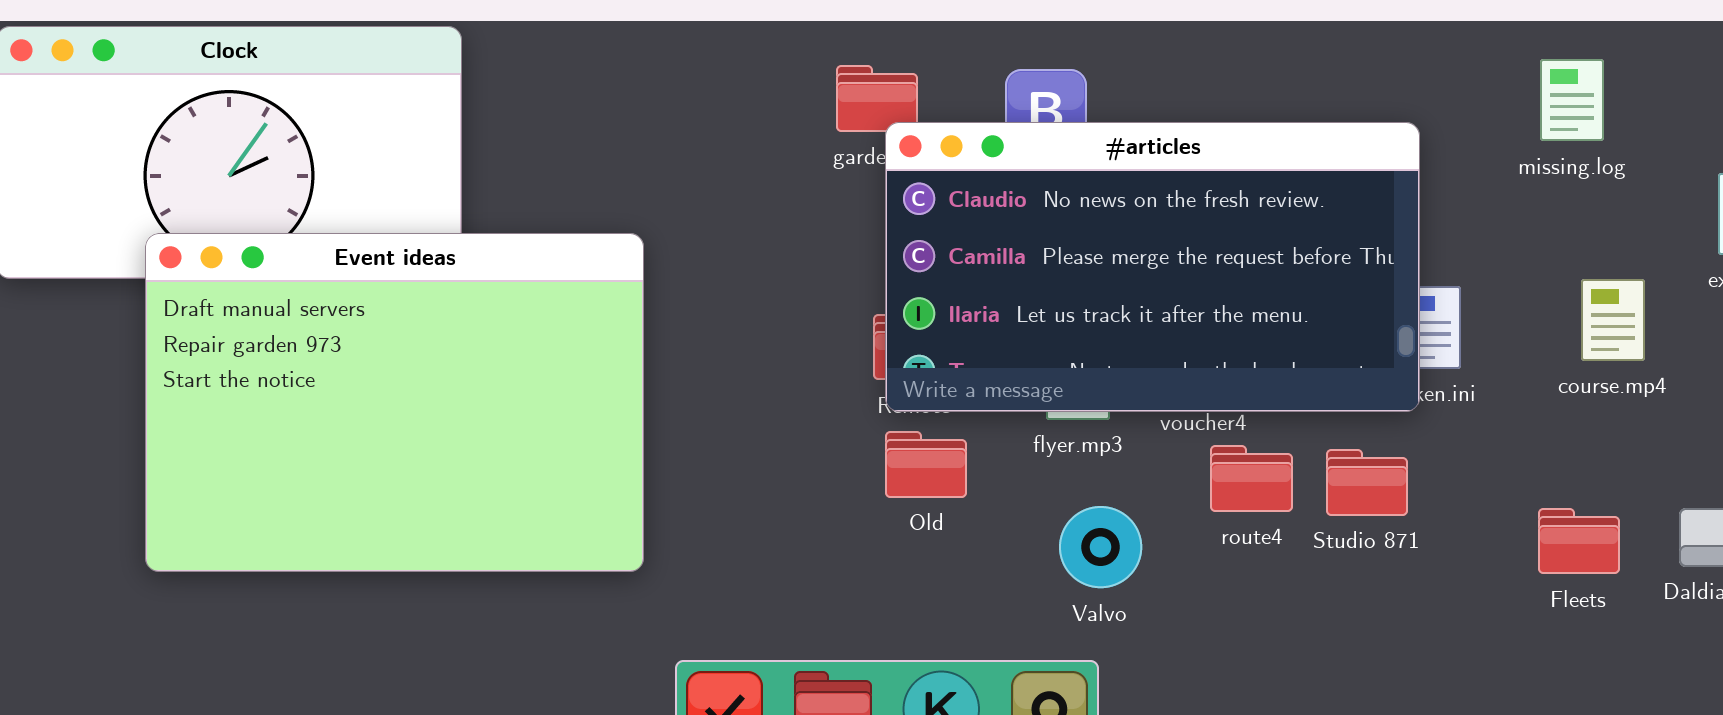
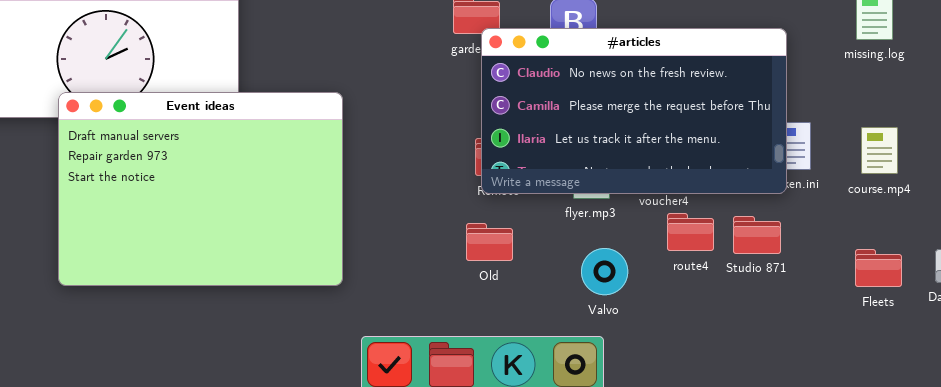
course.mp4: [1581,279,1645,361] -> [861,127,898,174], moved
Old: [885,431,967,498] -> [466,223,513,261], moved

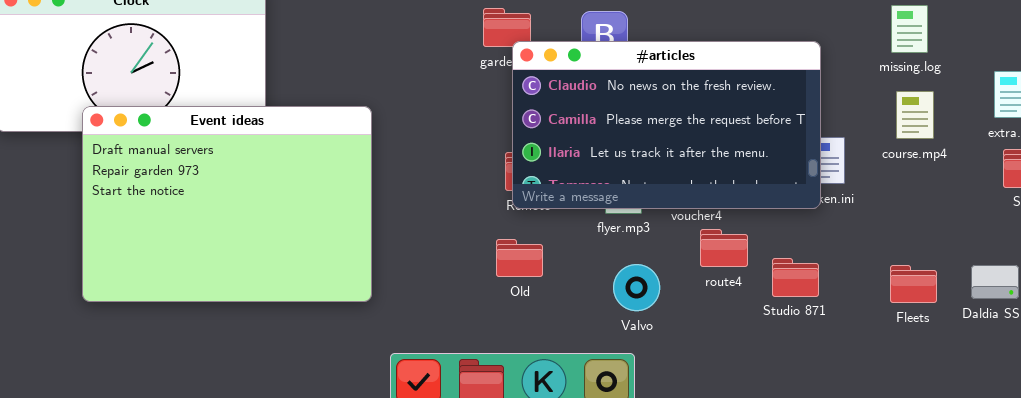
course.mp4: [861,127,898,174] -> [896,91,934,139], moved
Studio 871: [733,216,781,254] -> [772,258,819,297], moved

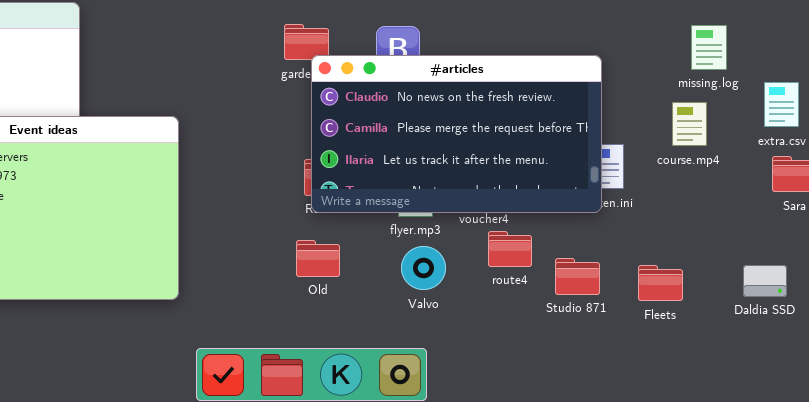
missing.log: [891,5,928,53] -> [691,25,727,70], moved
Valvo: [613,264,660,311] -> [401,246,446,290], moved
Fleets: [890,265,937,303] -> [638,265,683,301], moved

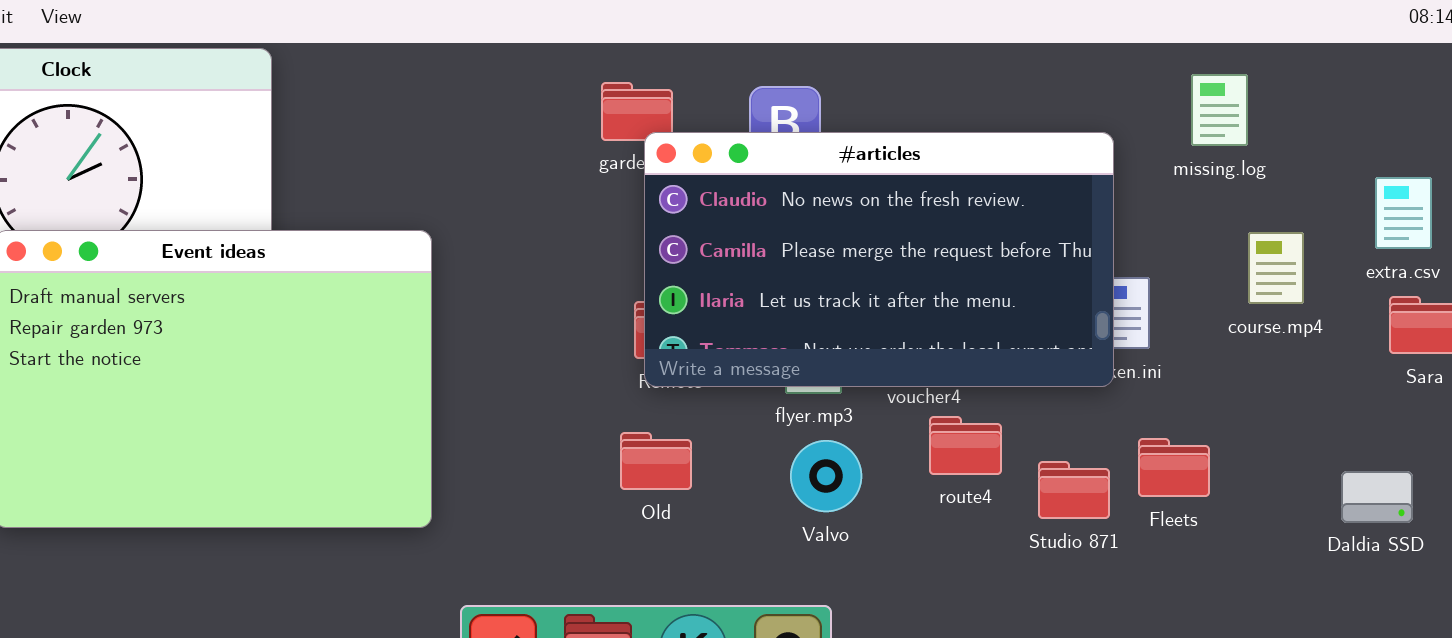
missing.log: [691,25,727,70] -> [1191,74,1248,146], moved
course.mp4: [672,102,707,146] -> [1248,232,1304,304], moved
Fleets: [638,265,683,301] -> [1138,438,1210,497], moved

